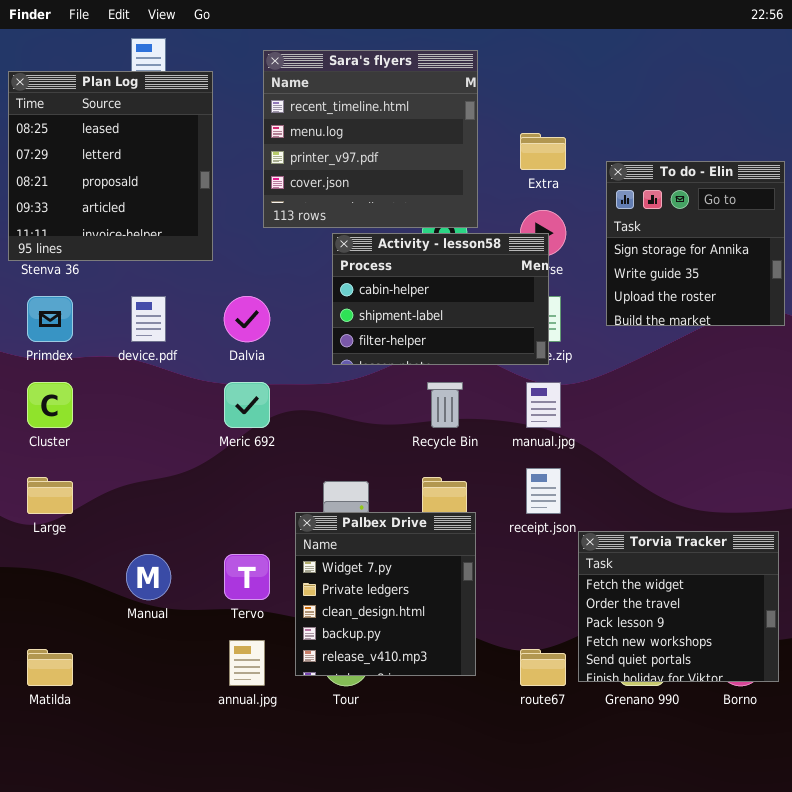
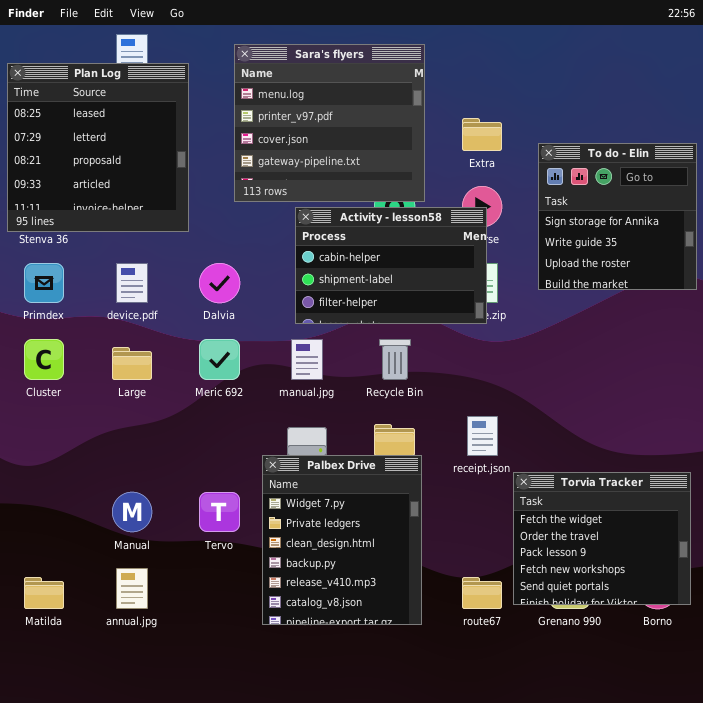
Sara's flyers: [263,50,478,228] -> [234,44,425,202], scrolled down 1 row
manual.jpg: [526,382,561,428] -> [291,339,323,380], moved
Large: [27,477,73,514] -> [112,347,152,380], moved
Palbex Drive: [295,512,476,676] -> [262,455,422,625], resized
annual.jpg: [229,640,265,686] -> [116,568,148,609], moved

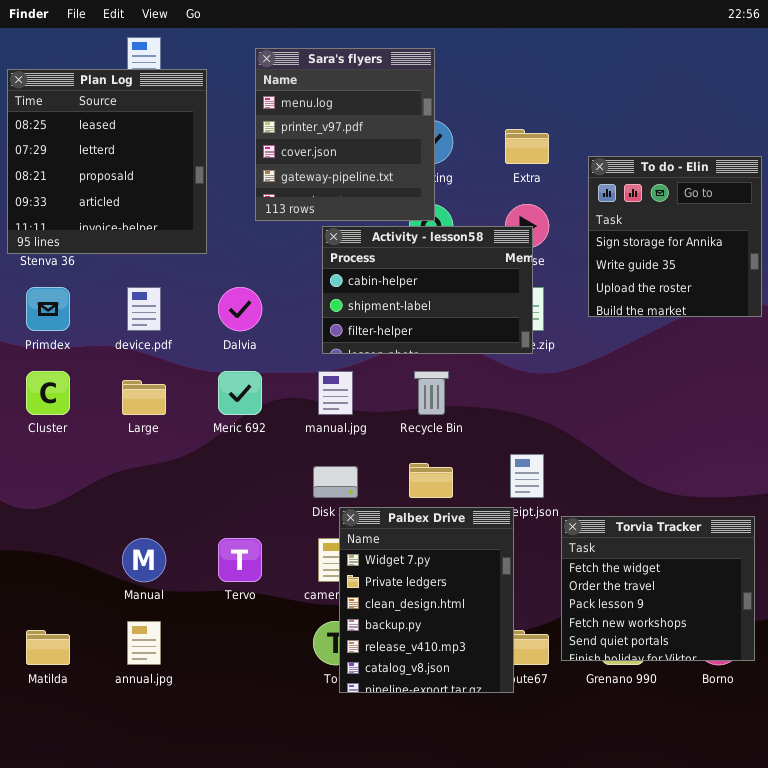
Sara's flyers: [234,44,425,202] -> [255,48,435,221], resized
Palbex Drive: [262,455,422,625] -> [339,507,514,693], moved

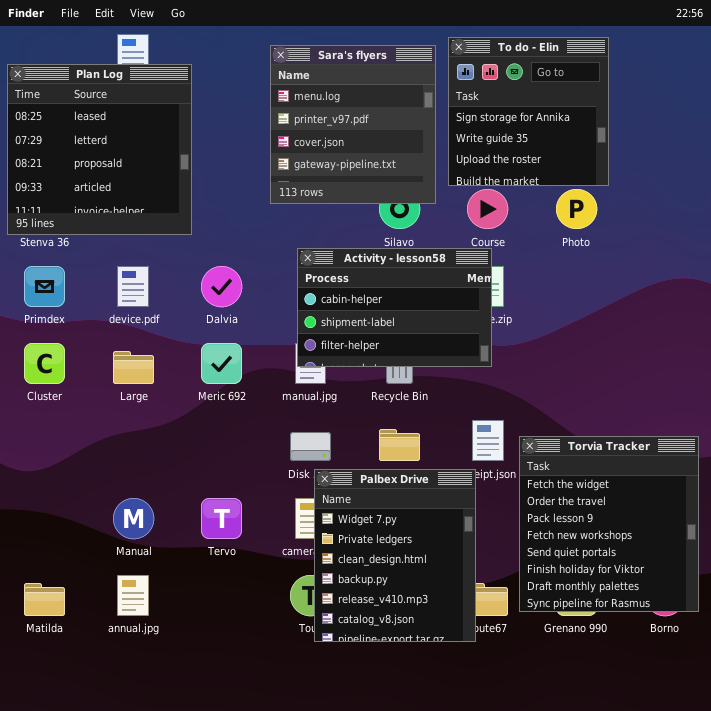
Sara's flyers: [255,48,435,221] -> [270,45,436,204], moved
To do - Elin: [588,156,762,317] -> [448,37,609,186], moved
Activity - lesson58: [322,226,533,354] -> [297,248,492,367], moved
Torvia Tracker: [561,516,755,661] -> [519,436,699,612], resized

